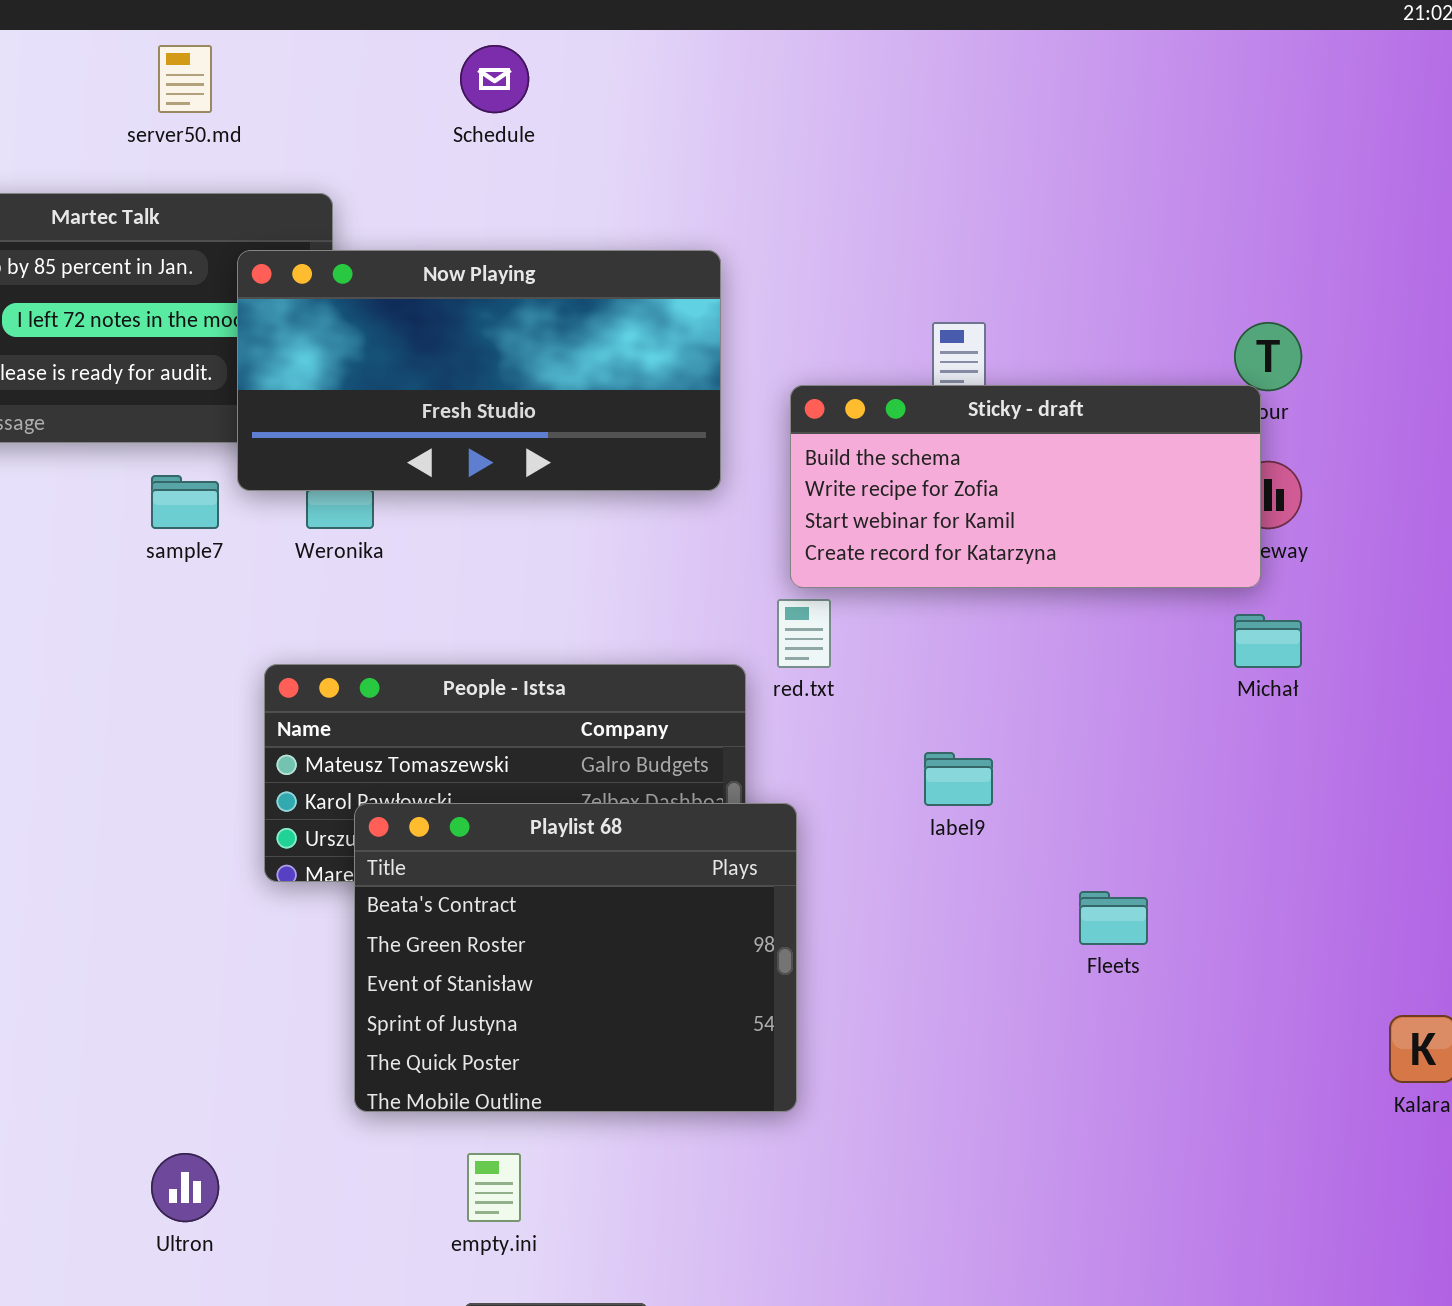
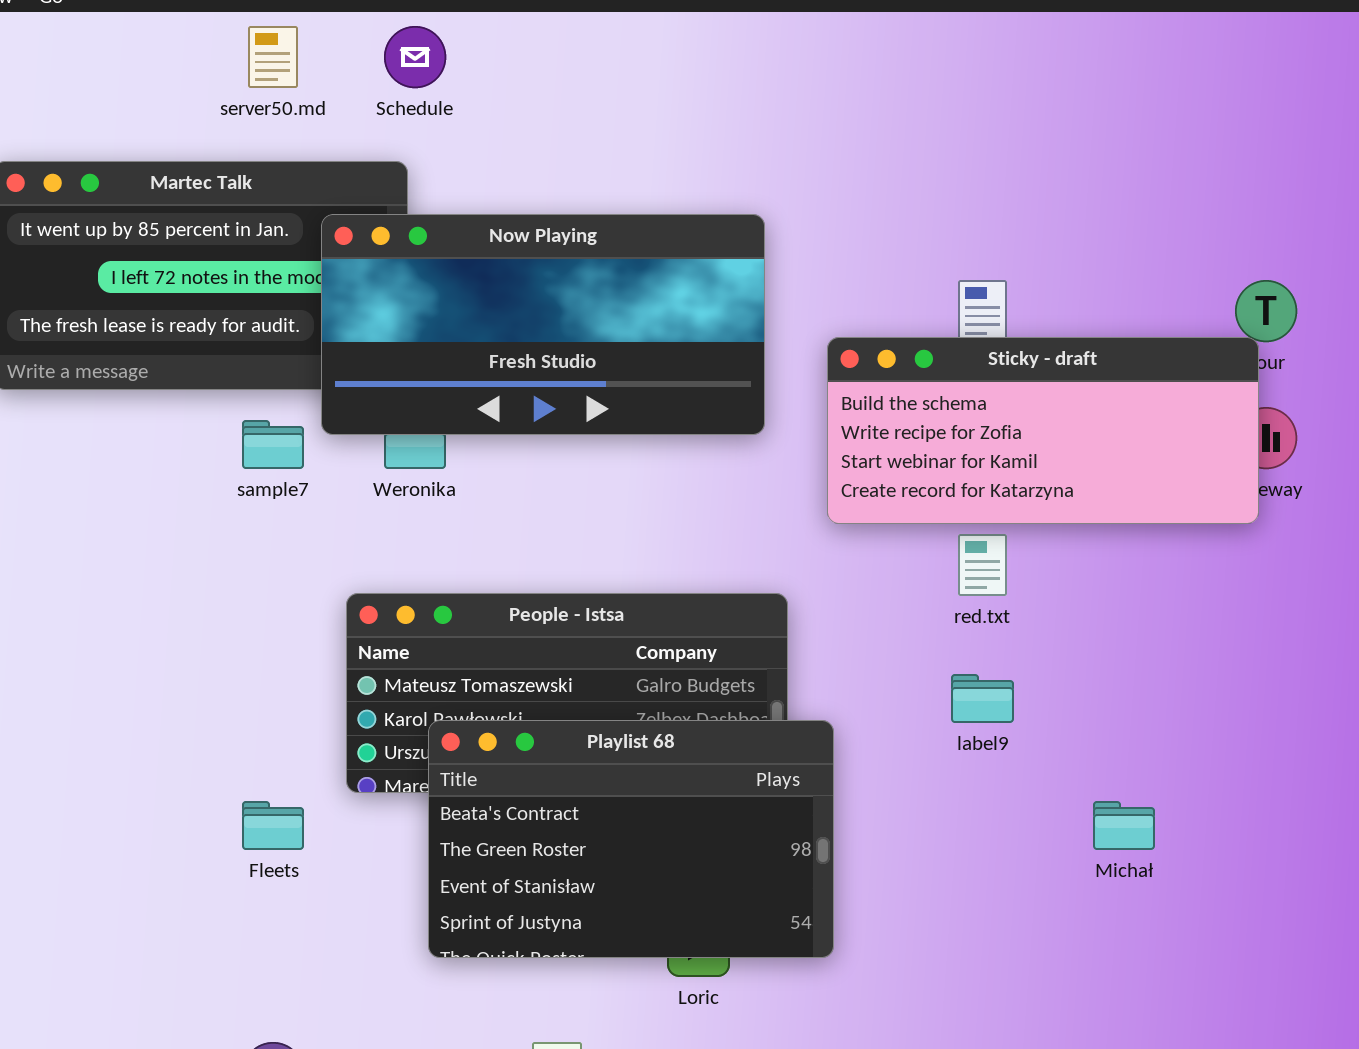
Schedule: [460,45,529,113] -> [384,26,446,88], moved
red.txt: [777,599,831,668] -> [958,534,1007,596], moved
Michał: [1234,614,1302,668] -> [1093,801,1155,850], moved
Playlist 68: [354,803,797,1112] -> [428,720,834,958], resized
Fleets: [1079,891,1148,945] -> [242,801,304,850], moved

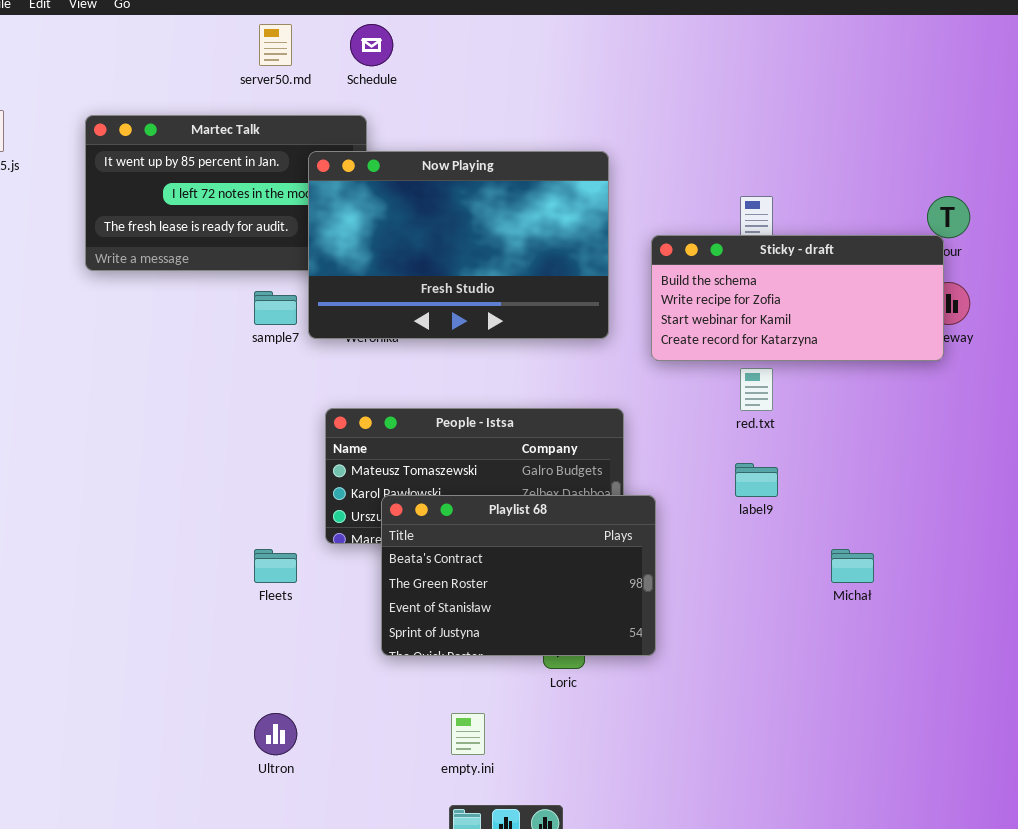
Now Playing: [321,214,765,435] -> [308,151,609,339], resized

